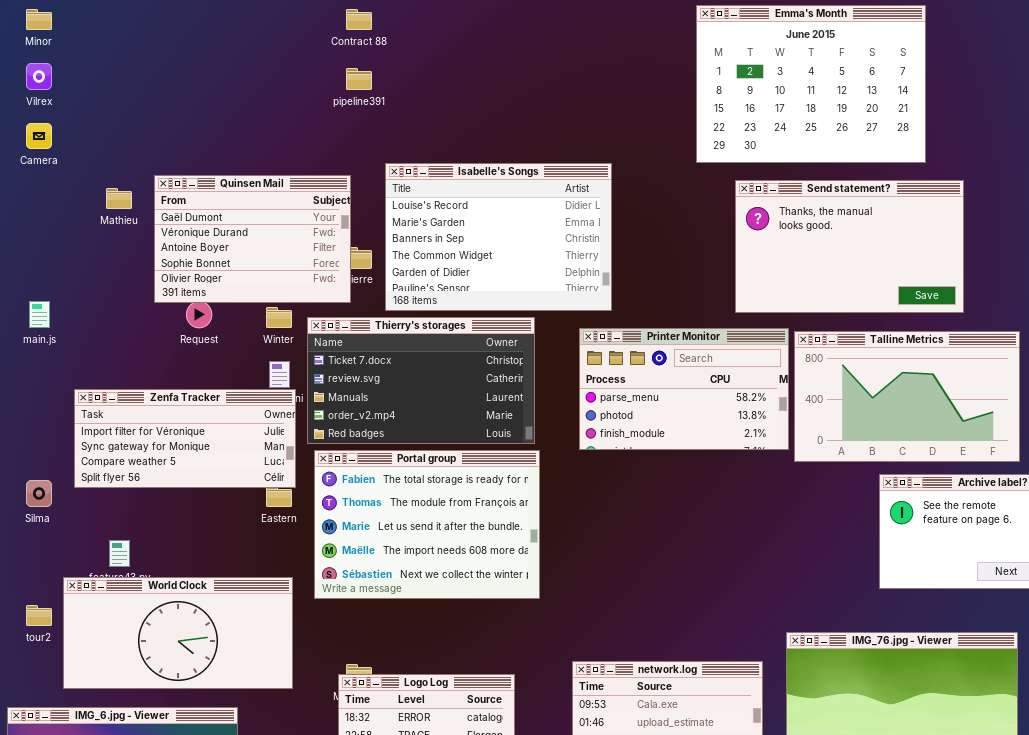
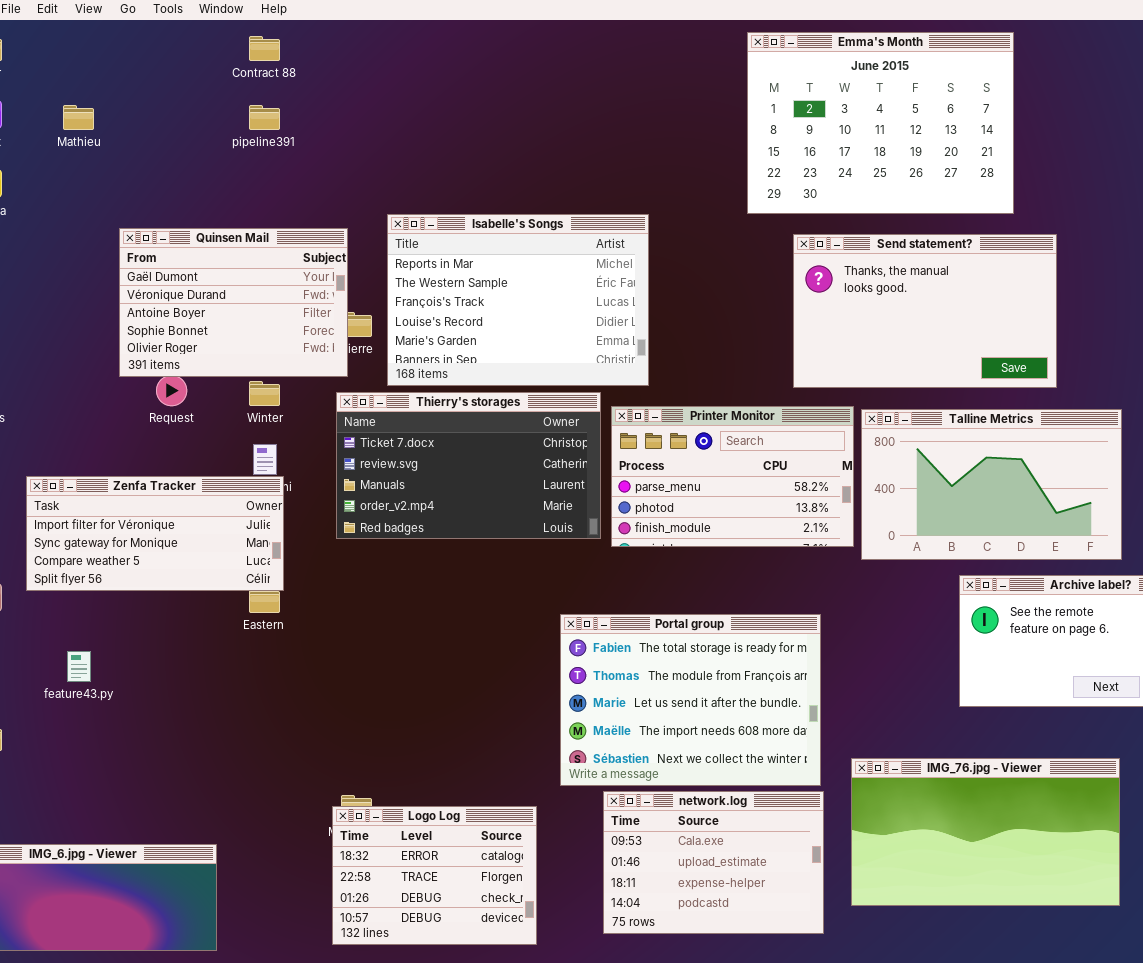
Contract 88: [346,9,372,30] -> [249,36,280,61], moved
pipeline391: [346,68,372,90] -> [249,105,280,130], moved
Isabelle's Songs: [385,163,612,311] -> [387,214,649,386], scrolled up 3 rows
Mathieu: [106,188,132,209] -> [63,105,94,130], moved
Thierry's storages: [307,317,535,444] -> [336,392,601,539], moved
Portal group: [314,450,540,599] -> [560,614,821,786], moved
World Clock: [63,577,293,689] -> none, closed

